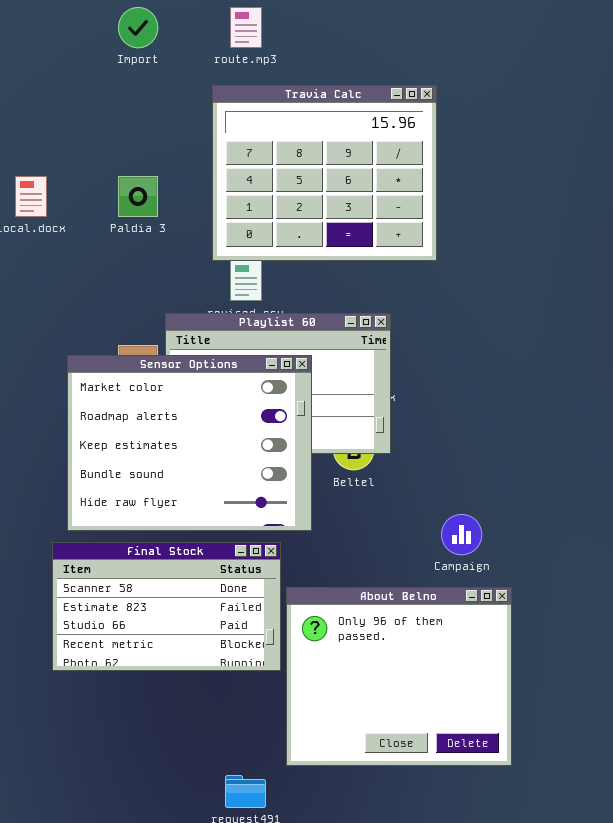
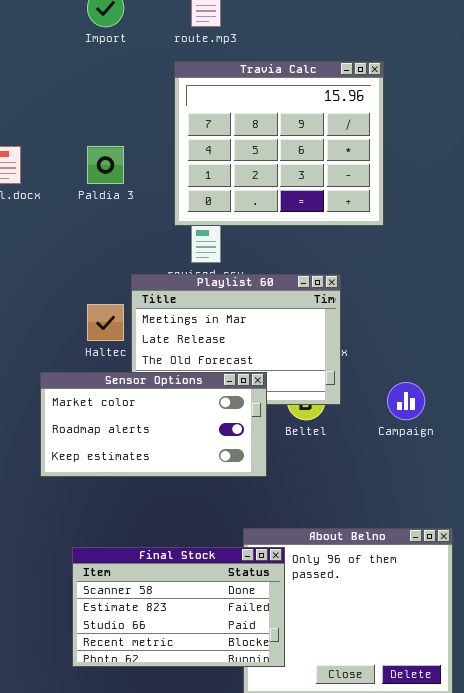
Sensor Options: [67,355,312,531] -> [40,372,267,477], resized
Campaign: [441,514,482,555] -> [387,382,425,420], moved
Final Stock: [52,542,281,671] -> [72,547,285,667], moved

